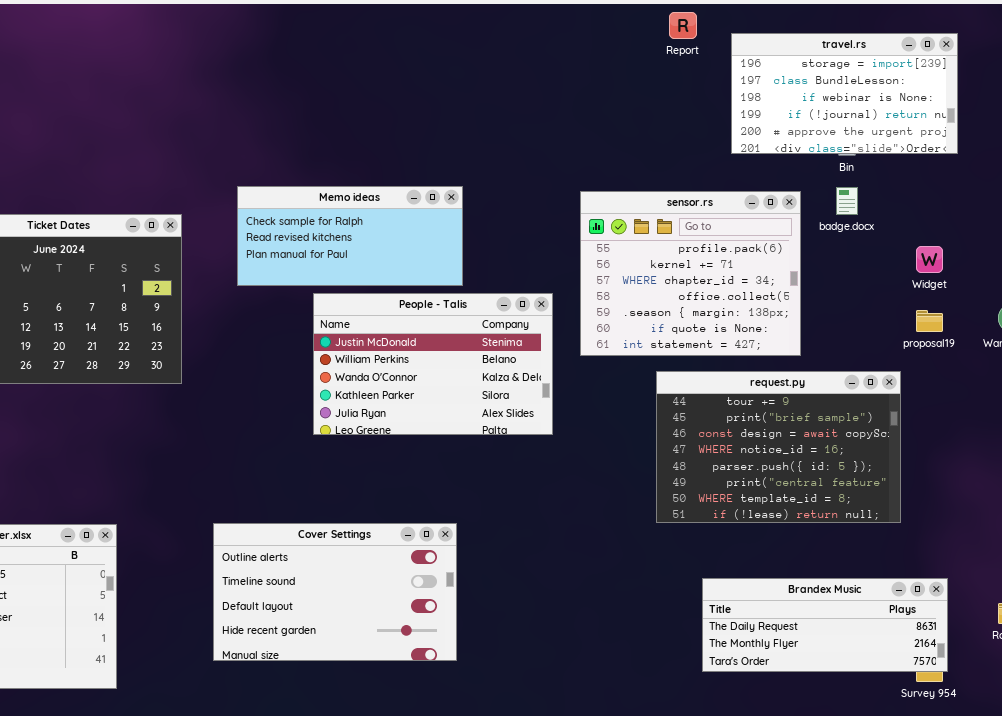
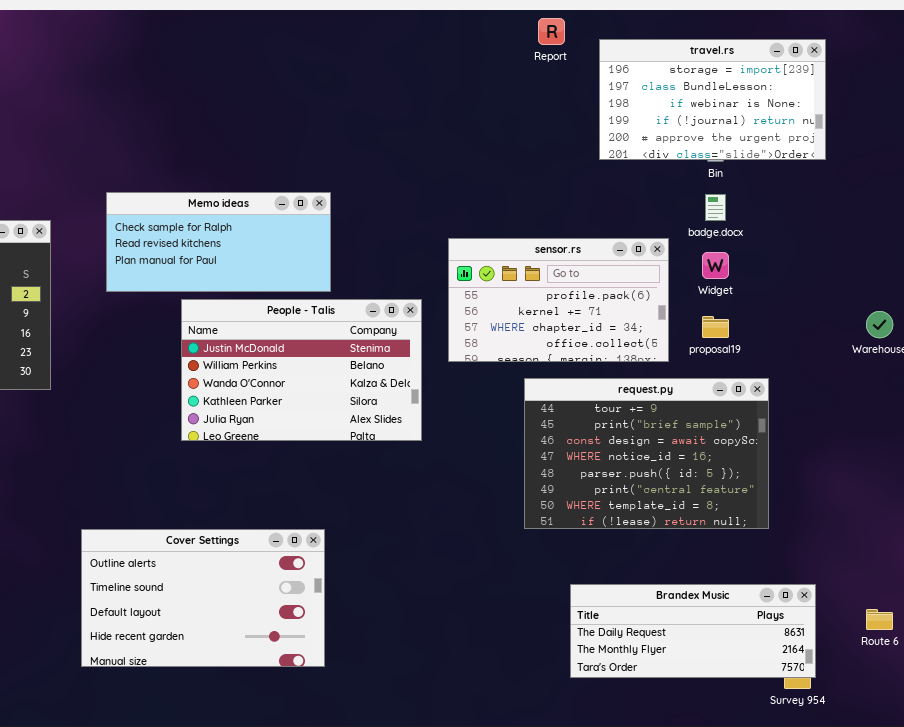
sensor.rs: [580,191,801,356] -> [448,238,669,362], resized
Widget: [916,246,943,273] -> [702,252,729,279], moved
proposal19: [916,310,943,332] -> [702,316,729,338], moved

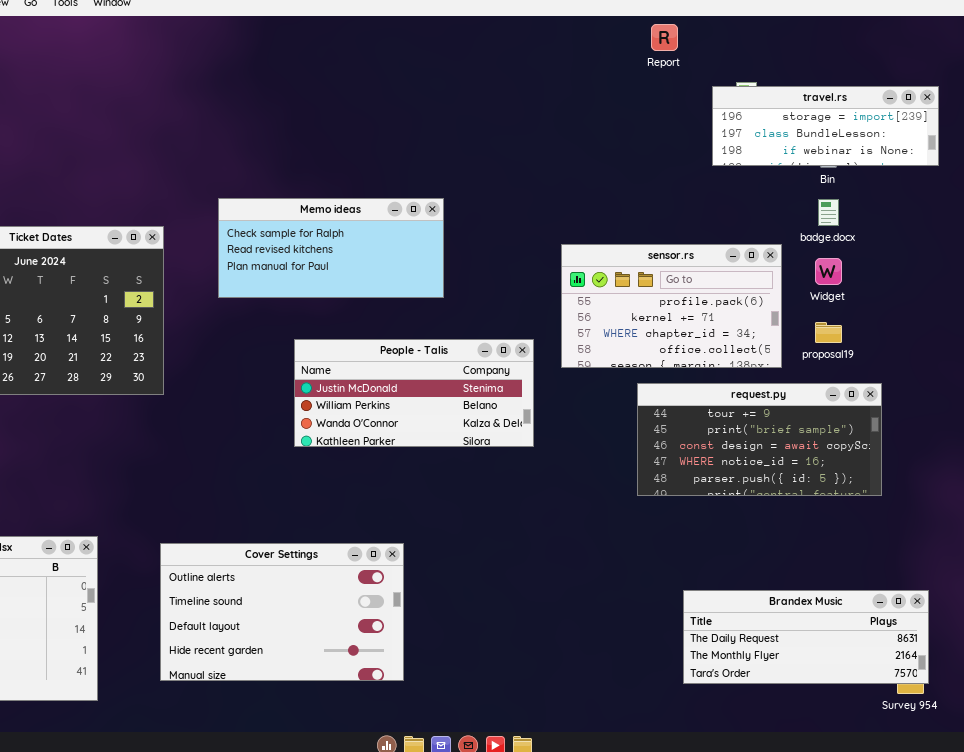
travel.rs: [599,39,826,160] -> [712,86,939,166], resized
People - Talis: [181,299,422,441] -> [294,339,534,447], resized
request.py: [524,378,769,529] -> [637,383,882,496], resized
Cover Settings: [81,529,325,667] -> [160,543,404,681], moved

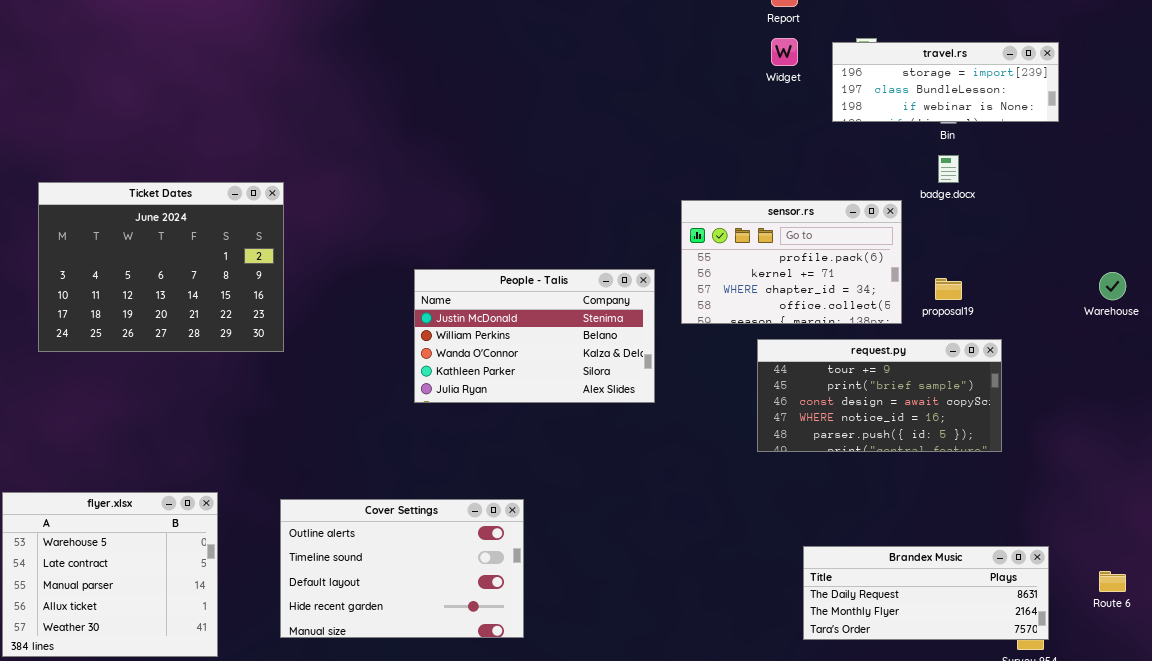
Memo ideas: [218,198,444,298] -> none, closed
Widget: [815,258,842,285] -> [771,38,798,66], moved
People - Talis: [294,339,534,447] -> [414,269,655,403], resized

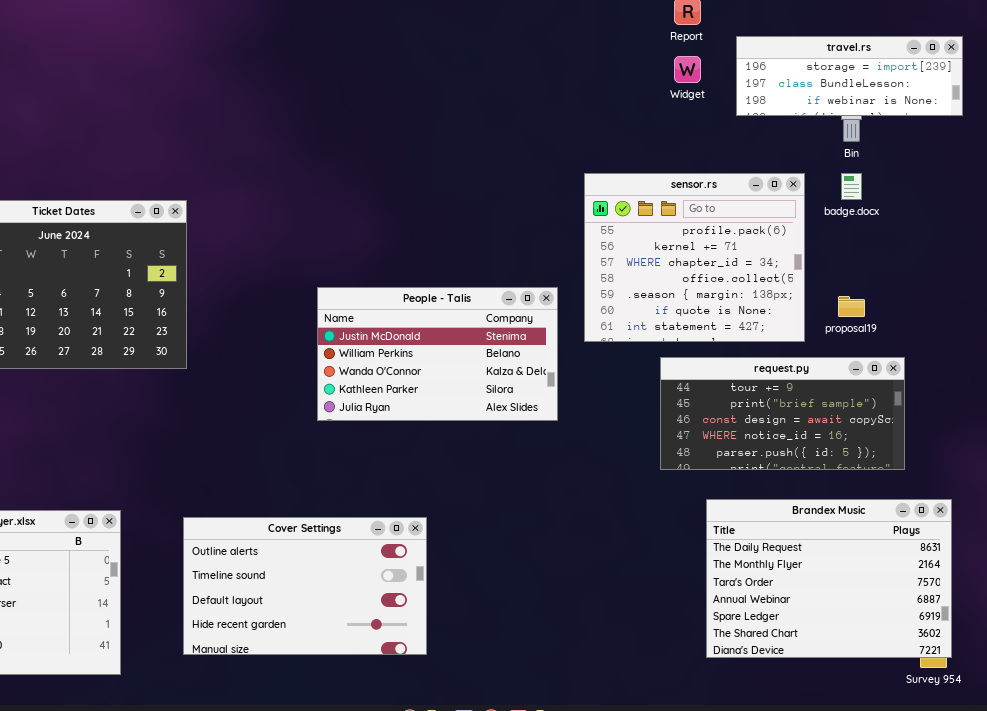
travel.rs: [832,42,1059,122] -> [736,36,963,116], moved
sensor.rs: [681,200,902,324] -> [584,173,805,342], resized
Brandex Music: [803,546,1049,640] -> [706,499,952,658], resized

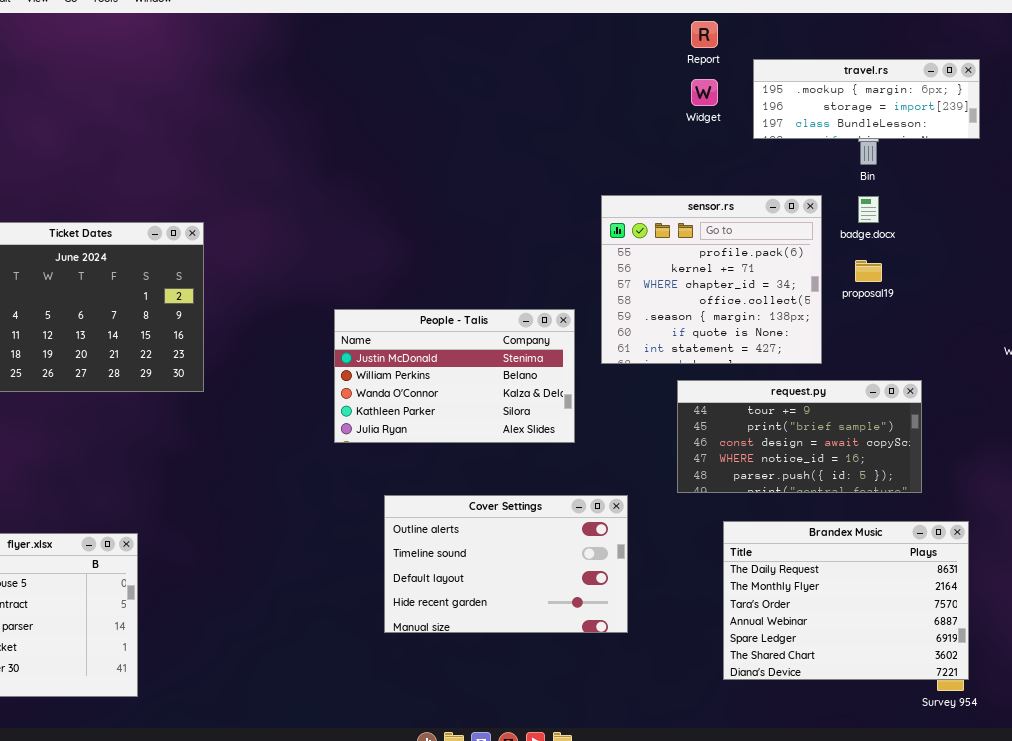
travel.rs: [736,36,963,116] -> [753,59,980,139], scrolled up 1 row
proposal19: [838,296,865,317] -> [855,260,882,282], moved
Cover Settings: [183,517,427,655] -> [384,495,628,633], moved

